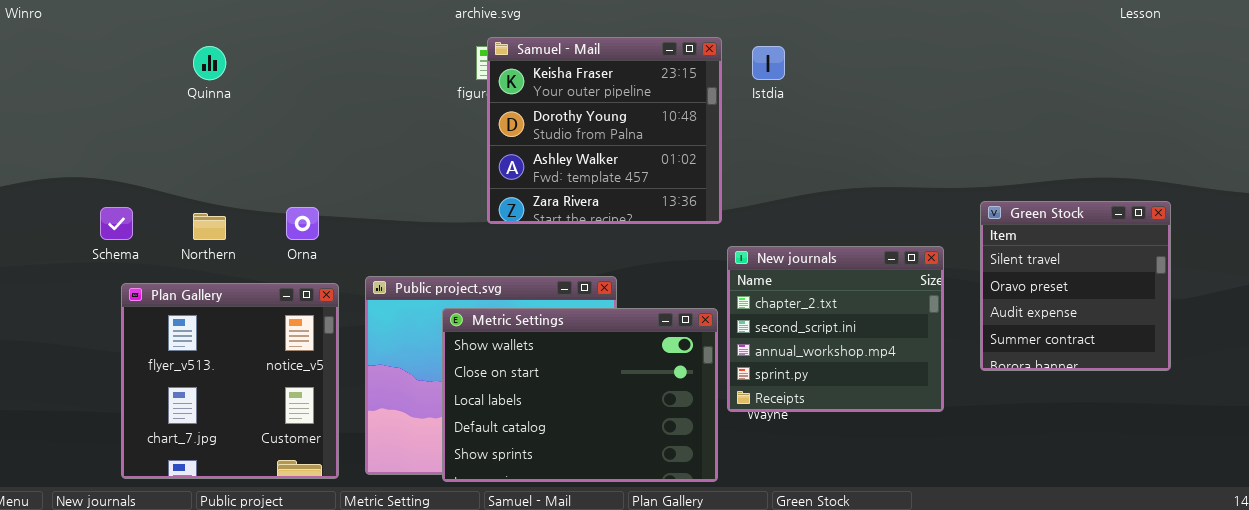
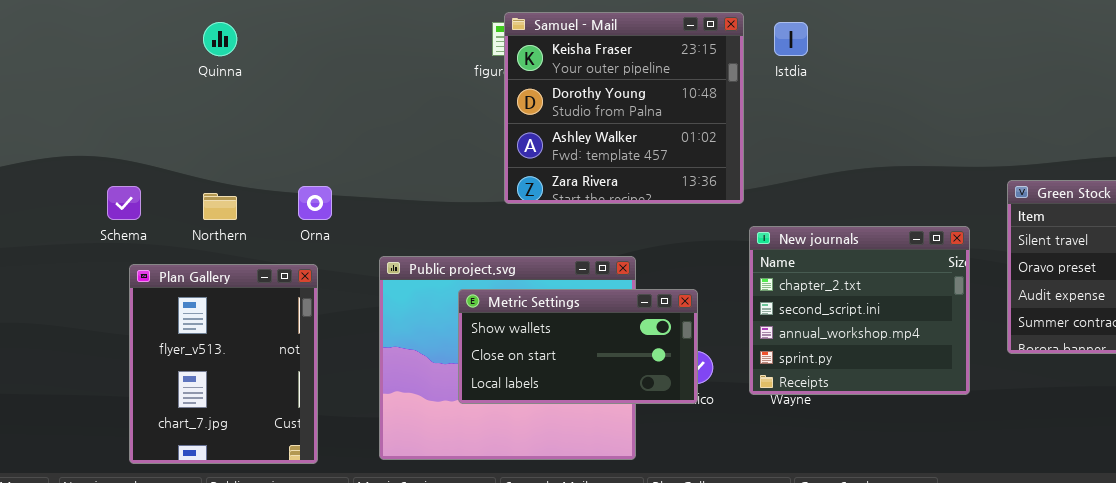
Plan Gallery: [121,283,339,479] -> [129,264,318,464], resized
Metric Settings: [442,308,718,482] -> [458,289,698,404], resized

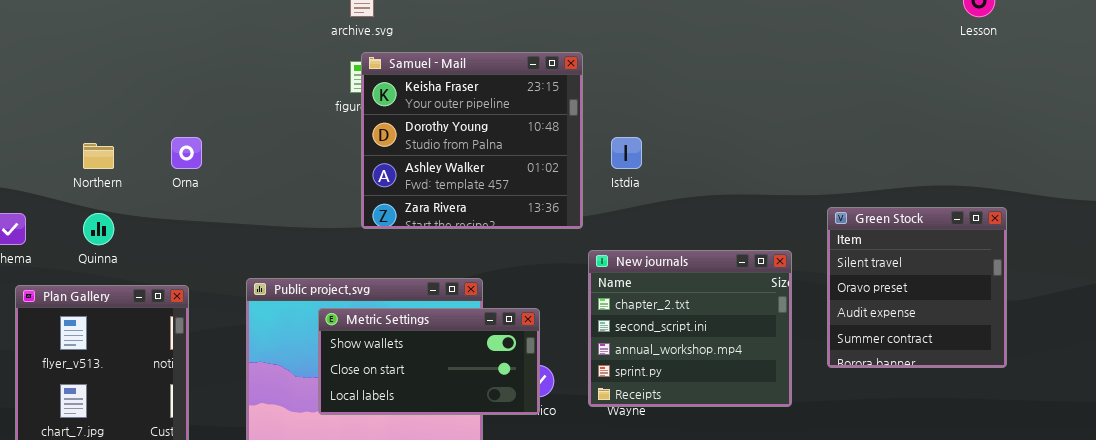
Quinna: [203,22,237,56] -> [83,213,114,245], moved
Istdia: [774,22,808,56] -> [611,137,642,169], moved
Orna: [298,186,332,220] -> [171,137,202,169], moved
Northern: [203,193,237,220] -> [83,143,114,169], moved

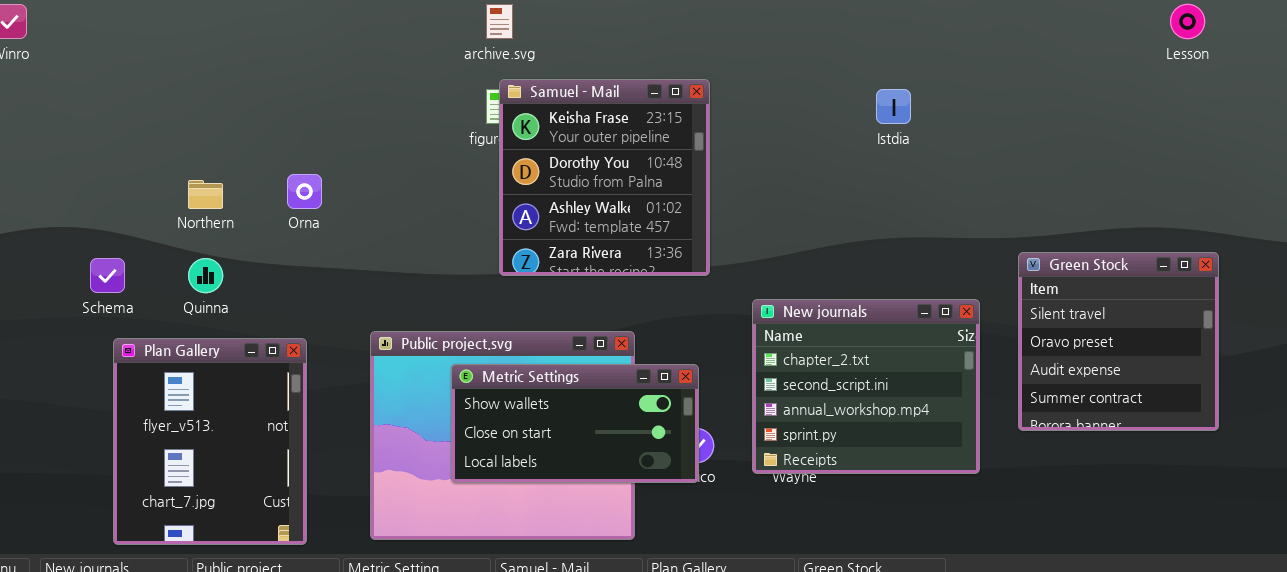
Samuel - Mail: [361,52,583,229] -> [499,79,710,276], resized
Istdia: [611,137,642,169] -> [876,89,911,124], moved

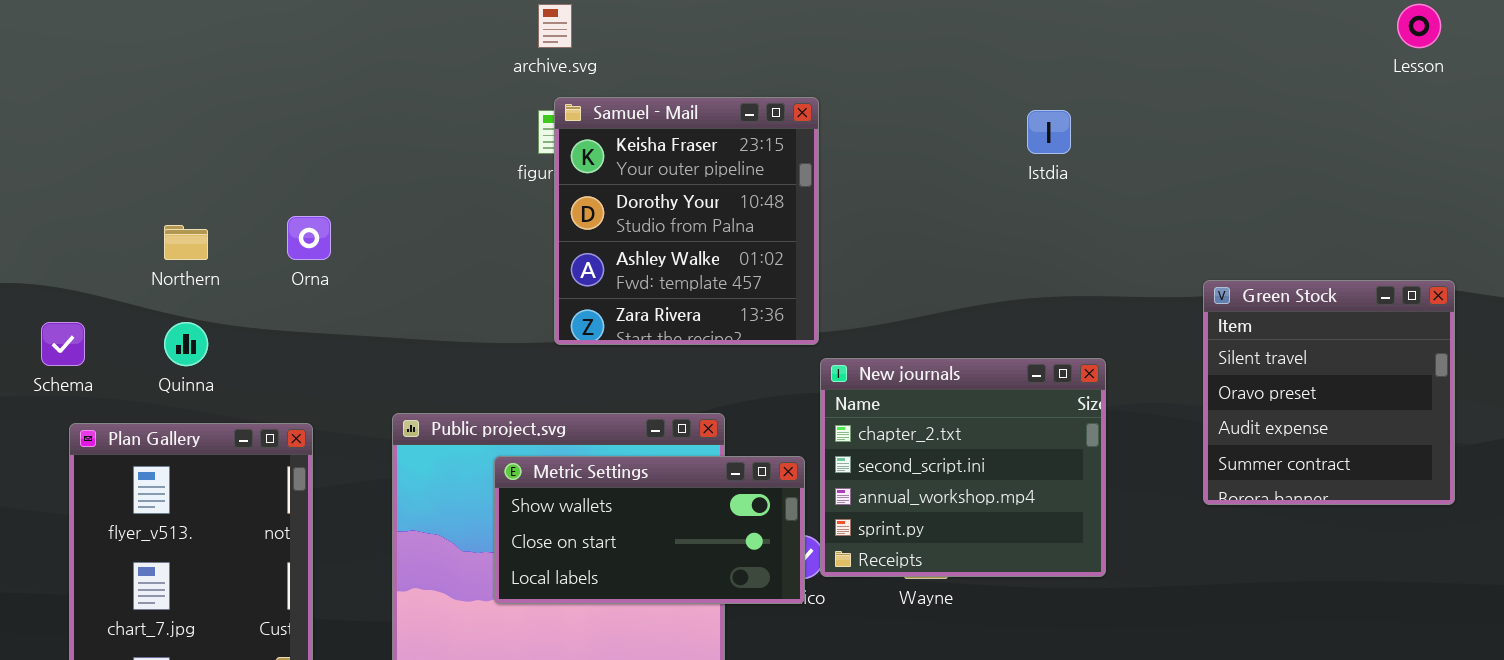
Green Stock: [1018,252,1219,431] -> [1203,280,1455,505], moved
New journals: [752,299,980,474] -> [820,358,1106,577], moved

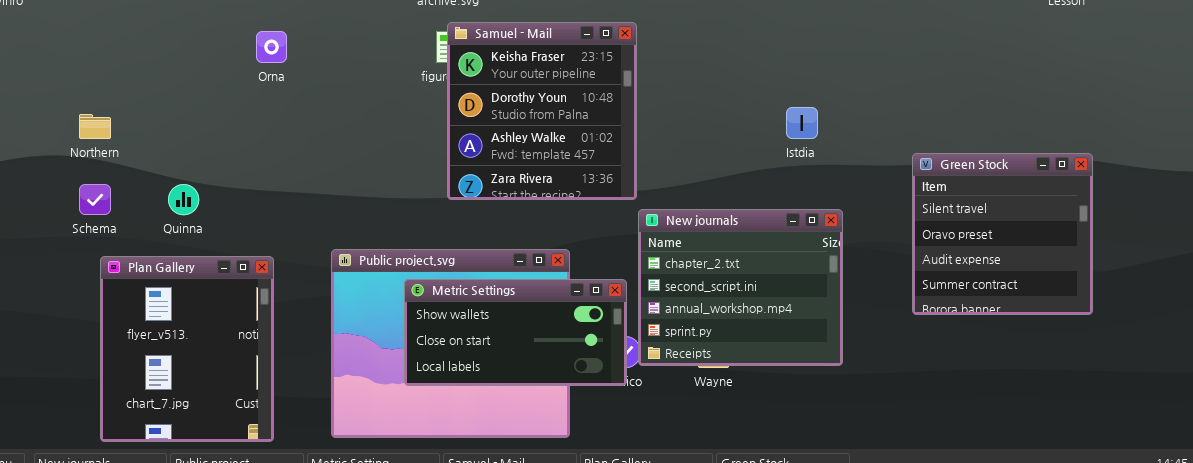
Istdia: [1027,110,1071,154] -> [786,107,818,139], moved
Orna: [287,216,331,260] -> [256,31,287,63], moved
Northern: [164,225,208,260] -> [79,114,111,139], moved

